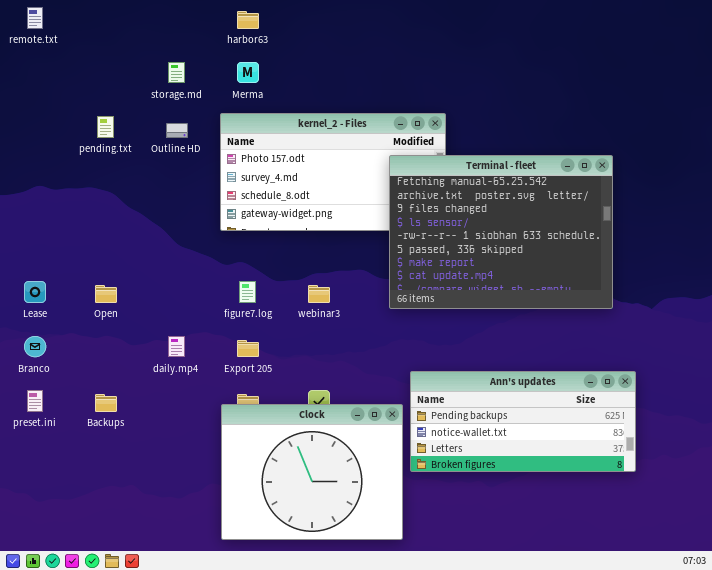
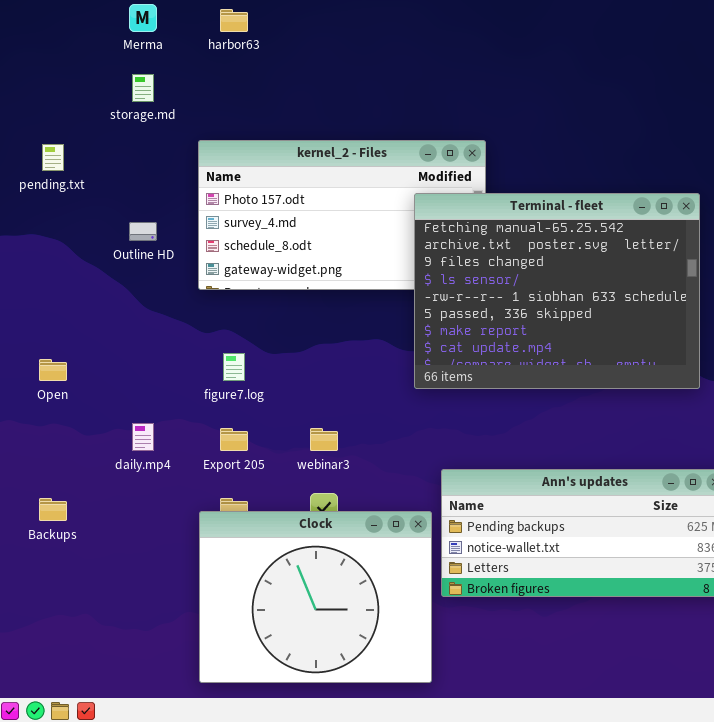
Merma: [237,62,259,83] -> [129,4,157,32], moved
Outline HD: [166,123,188,138] -> [129,222,157,241], moved
webinar3: [308,285,330,303] -> [310,428,338,451], moved

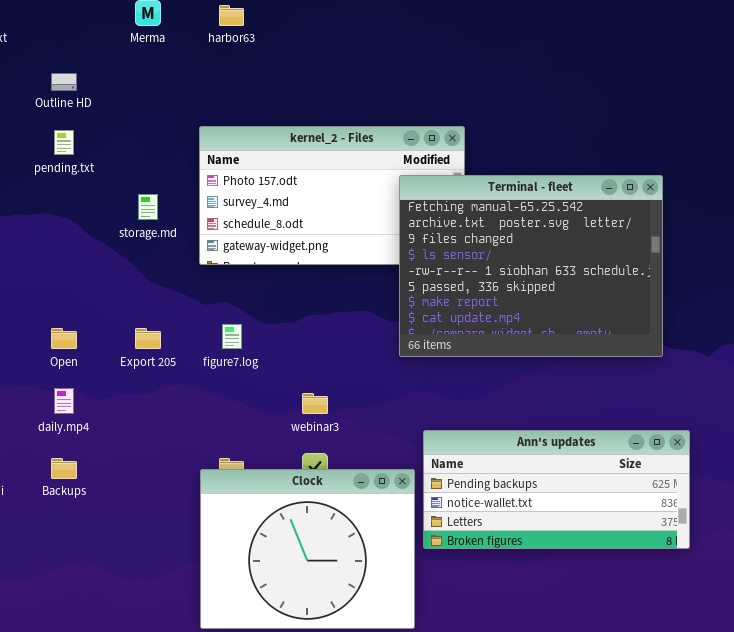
storage.md: [132,74,154,102] -> [138,194,158,220], moved
Outline HD: [129,222,157,241] -> [51,73,77,91], moved
daily.mp4: [132,423,154,451] -> [54,388,74,414], moved
Export 205: [220,428,248,451] -> [135,328,161,349], moved

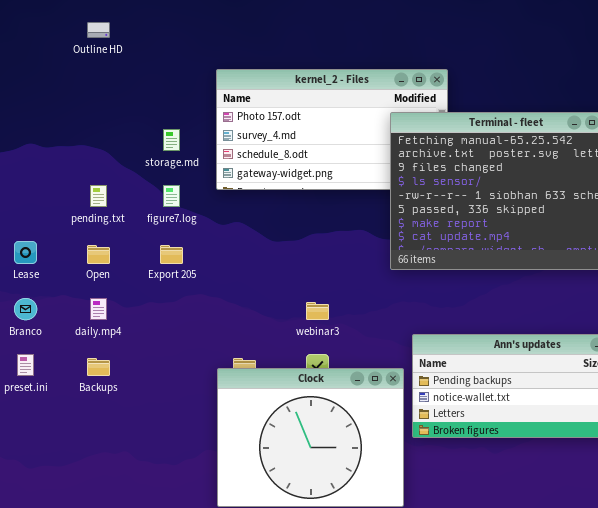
pending.txt: [54,130,74,155] -> [90,185,107,207], moved
figure7.log: [222,324,242,349] -> [163,185,180,207], moved

